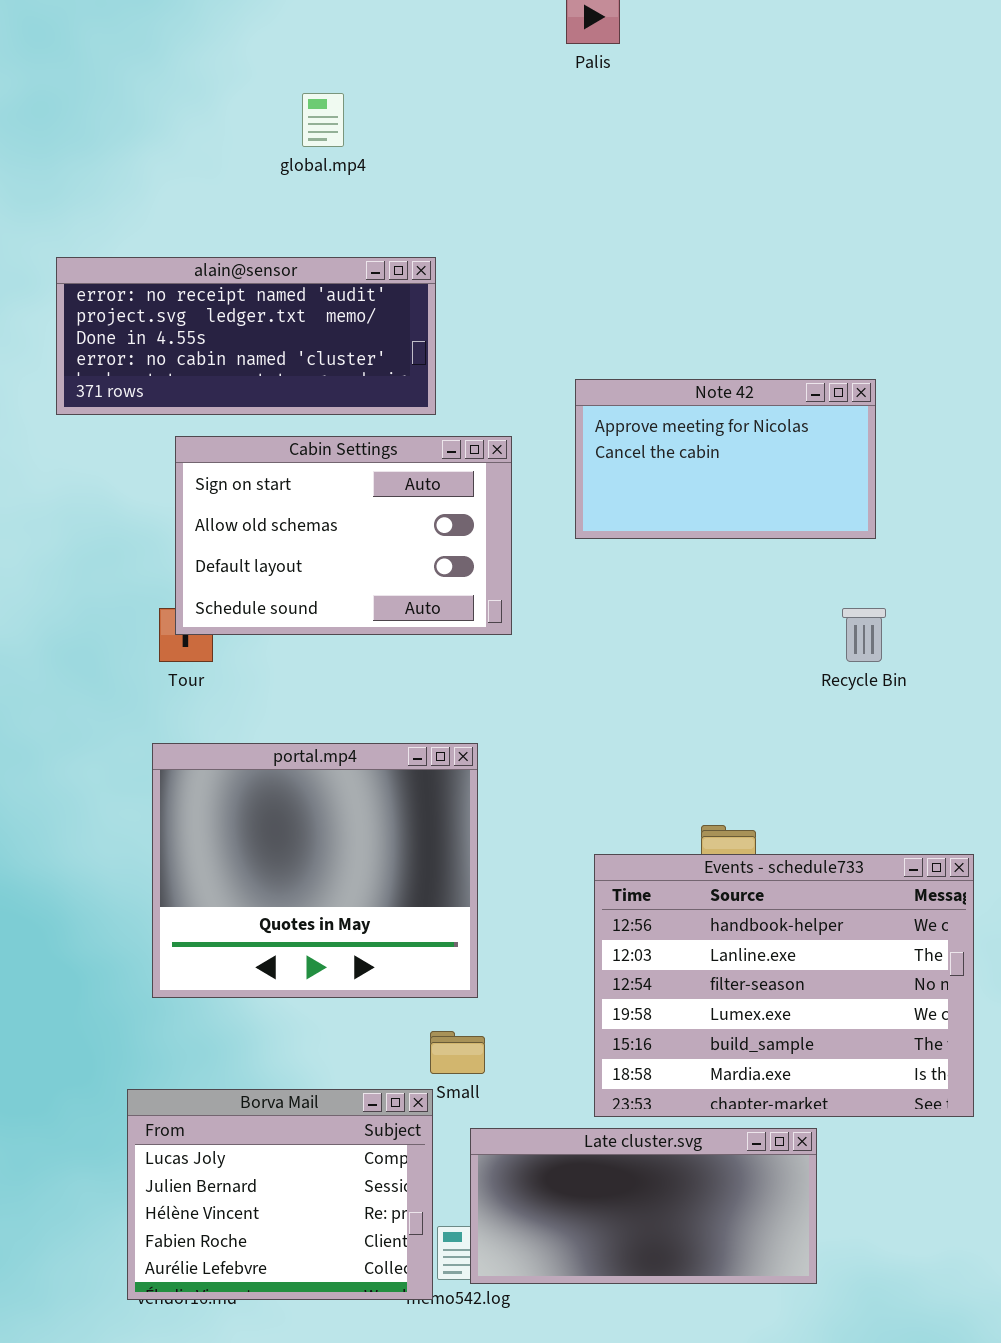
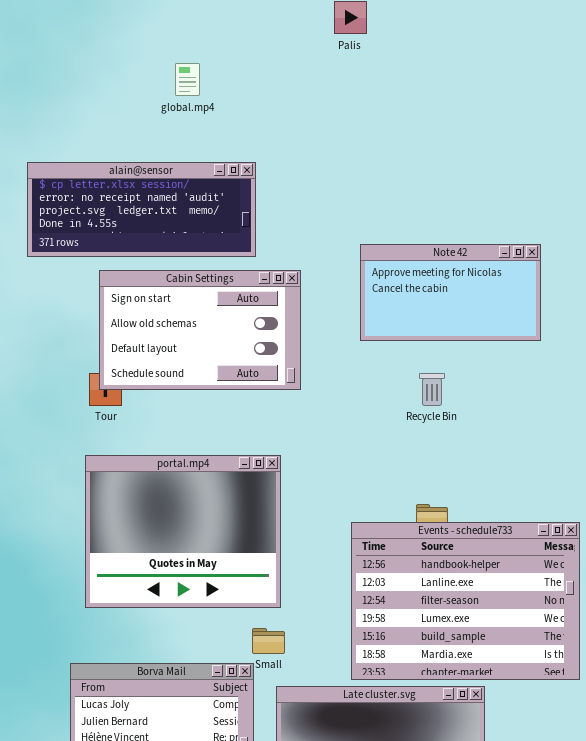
alain@sensor: [56,257,436,415] -> [27,162,256,257], scrolled up 1 row
Note 42: [575,379,876,539] -> [360,244,541,341], moved
Recycle Bin: [842,608,886,662] -> [419,373,445,406], moved

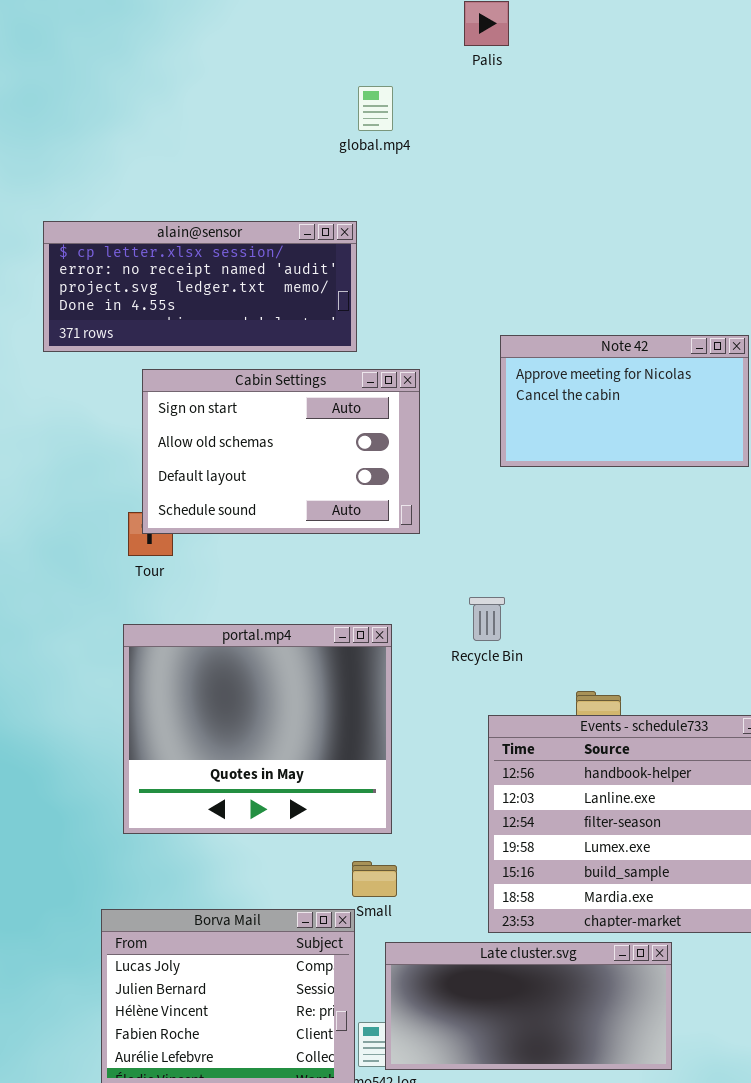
global.mp4: [175,63,200,96] -> [358,86,393,131], moved
Recycle Bin: [419,373,445,406] -> [469,597,505,641], moved

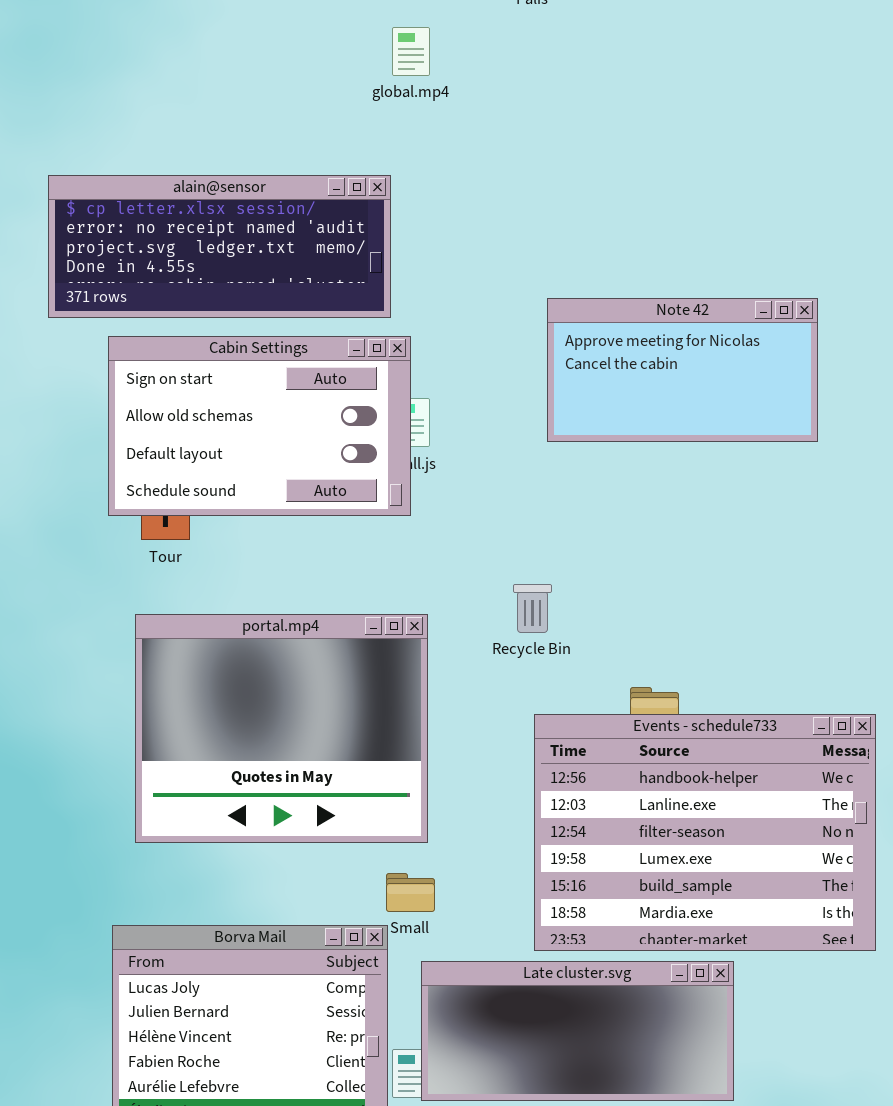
Cabin Settings: [142,369,420,534] -> [108,336,411,516], moved

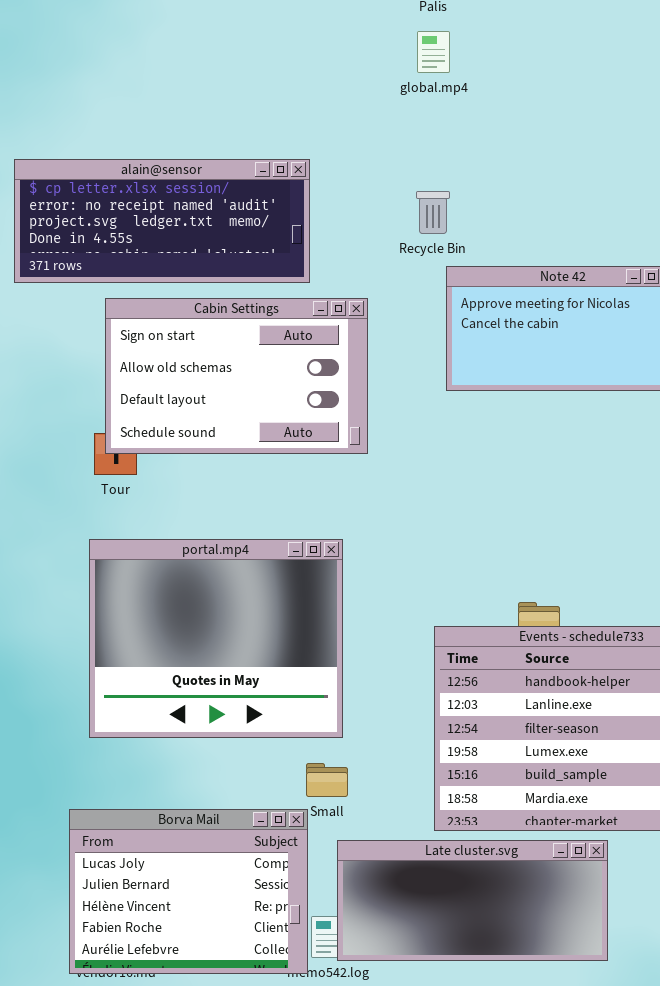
global.mp4: [392,27,430,76] -> [417,31,450,73], moved
Cabin Settings: [108,336,411,516] -> [105,298,368,454], moved
Recycle Bin: [513,584,552,633] -> [416,191,450,234], moved

